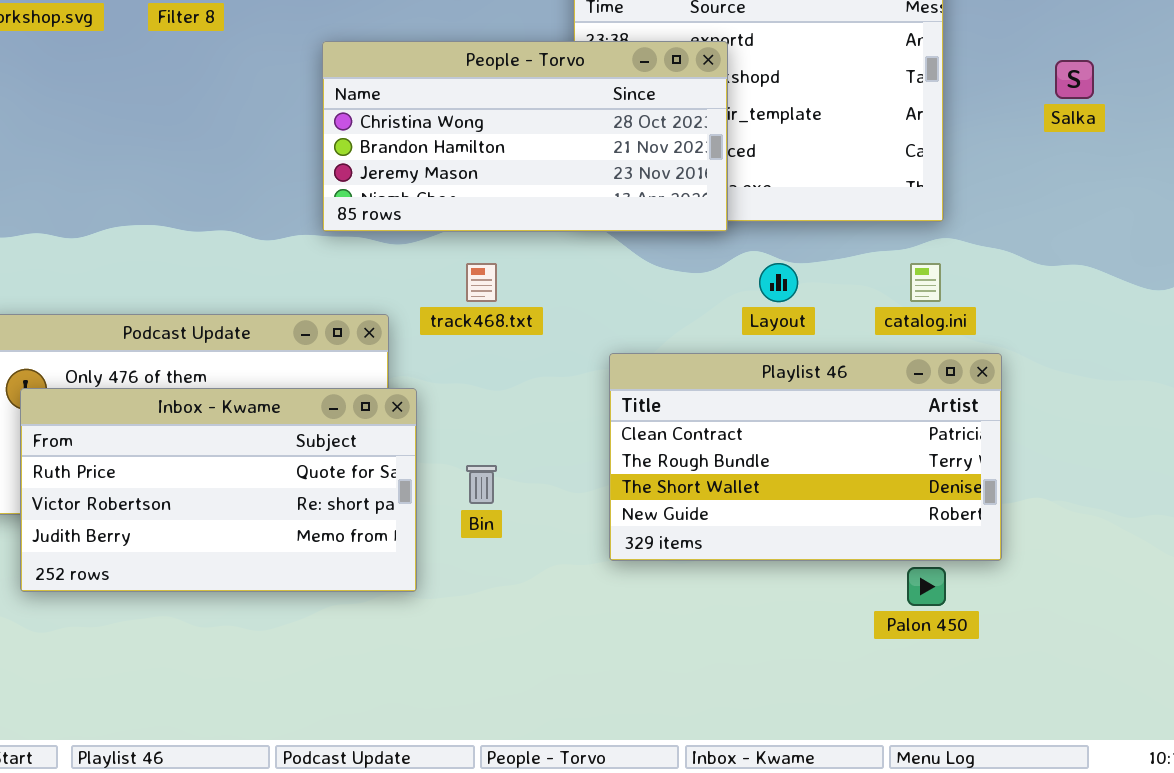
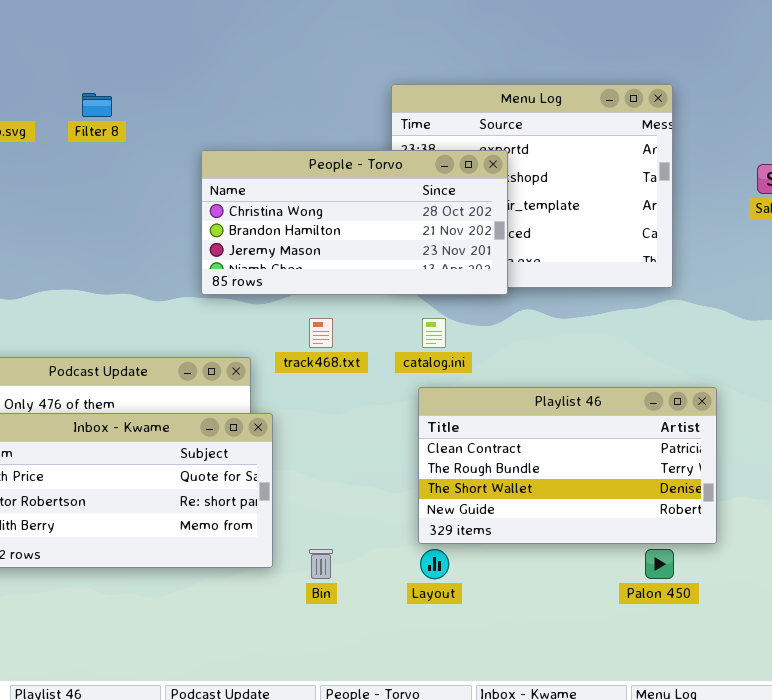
Layout: [759,263,798,302] -> [420,549,449,579], moved
catalog.ini: [910,263,941,302] -> [422,318,446,348], moved
Bin: [466,465,497,504] -> [309,549,333,579], moved

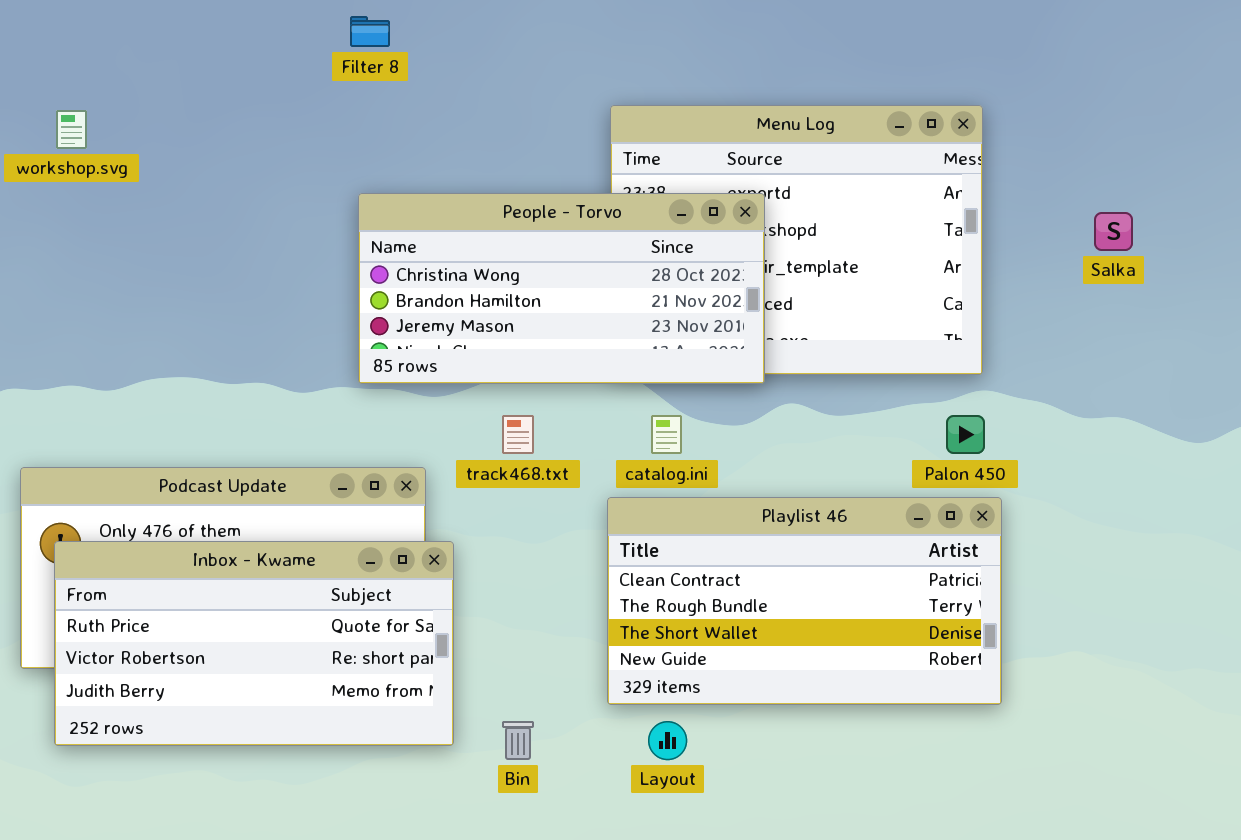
Filter 8: [82,93,112,117] -> [350,16,390,47], moved
Playlist 46: [418,387,717,544] -> [607,497,1002,705], moved
Palon 450: [645,549,674,579] -> [946,415,985,454], moved

